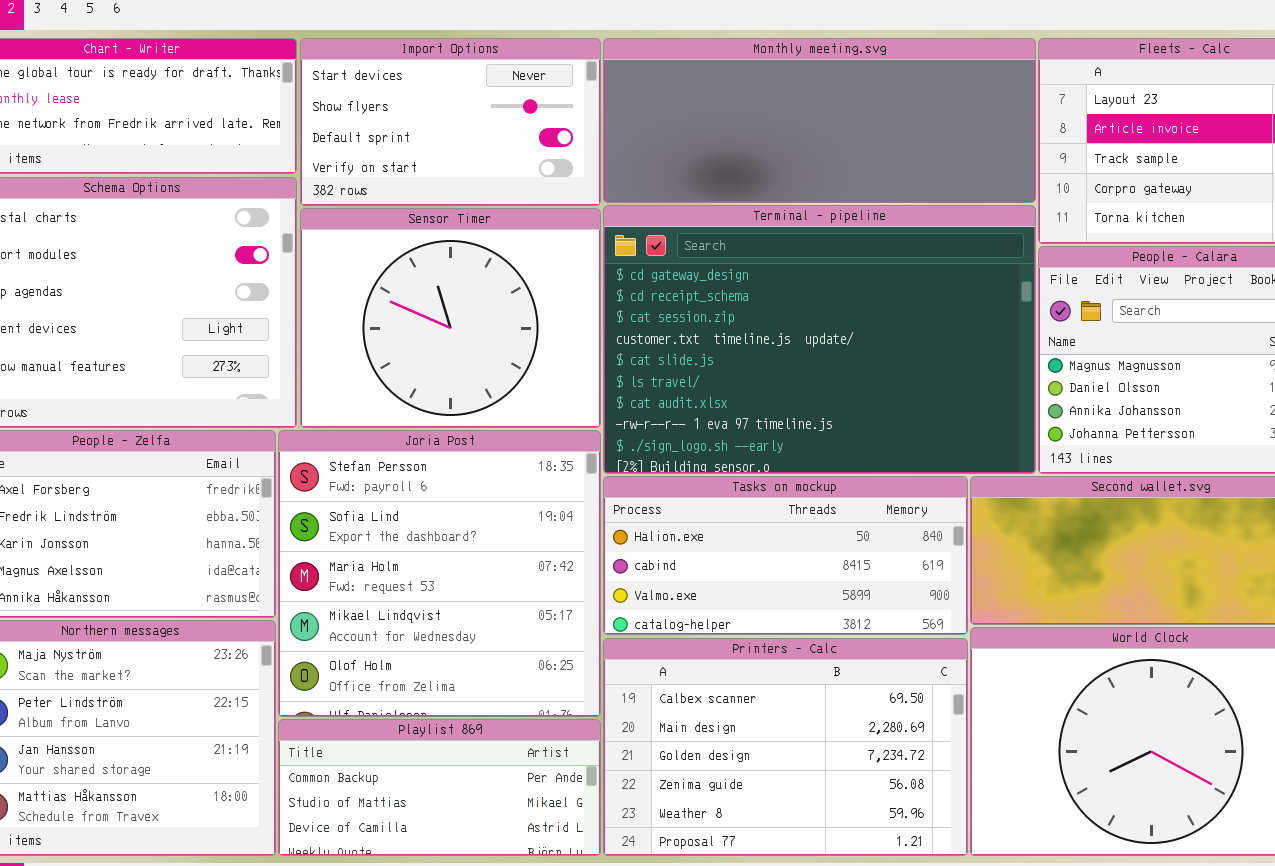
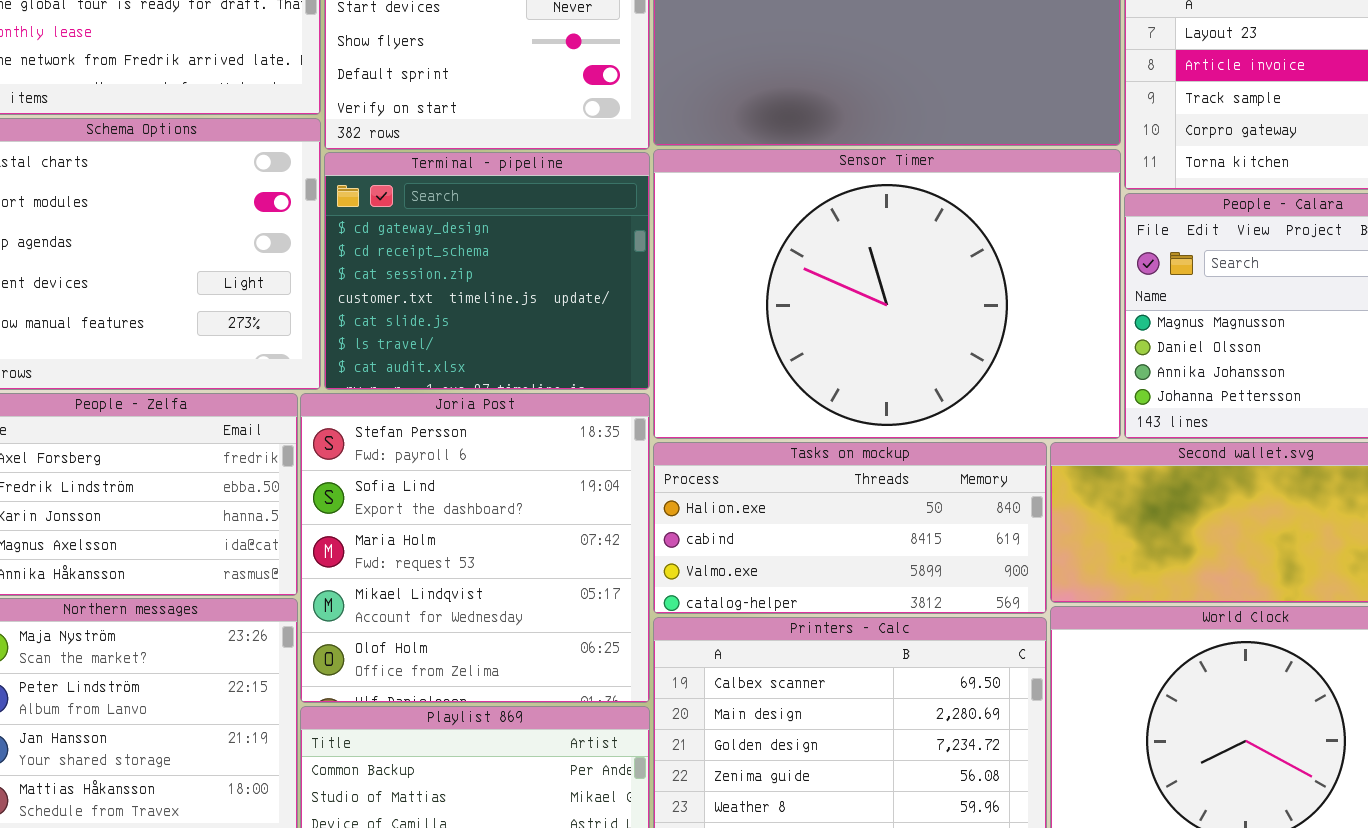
Terminal - pipeline: [603,205,1036,474] -> [324,152,650,390], moved, resized
Sensor Timer: [300,208,601,428] -> [653,149,1121,439], moved, resized

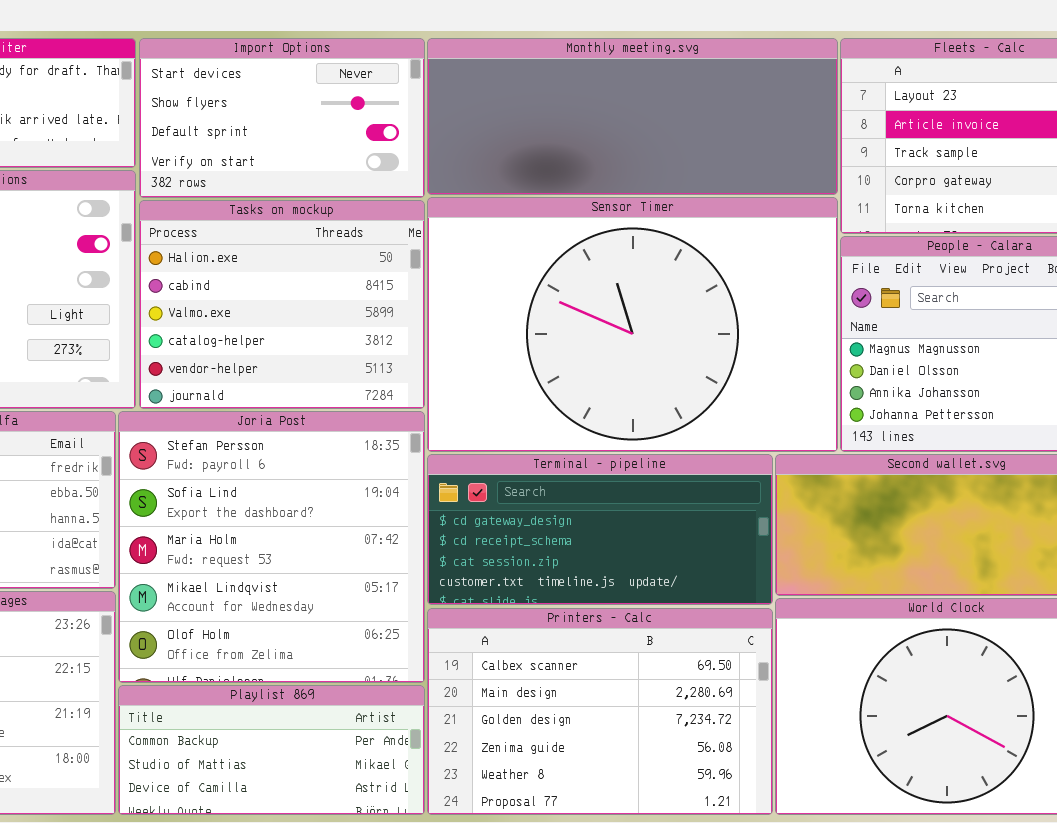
Terminal - pipeline: [324,152,650,390] -> [427,454,773,605], moved, resized
Tasks on mockup: [653,442,1047,614] -> [139,200,425,409], moved, resized

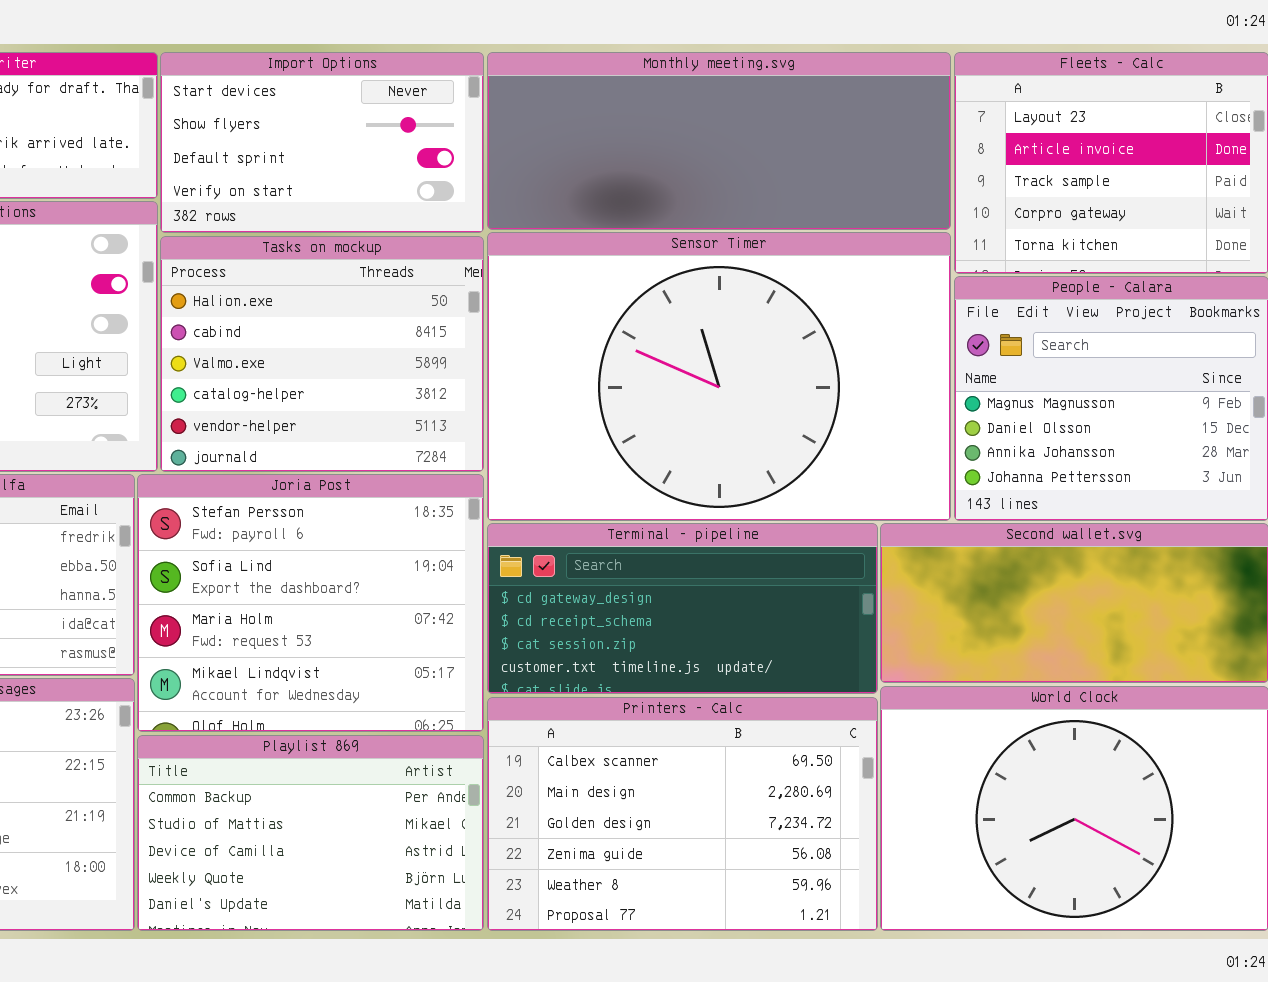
Joria Post: [118,411,425,683] -> [137,474,484,732], resized
Playlist 869: [118,685,425,815] -> [137,735,484,931], resized

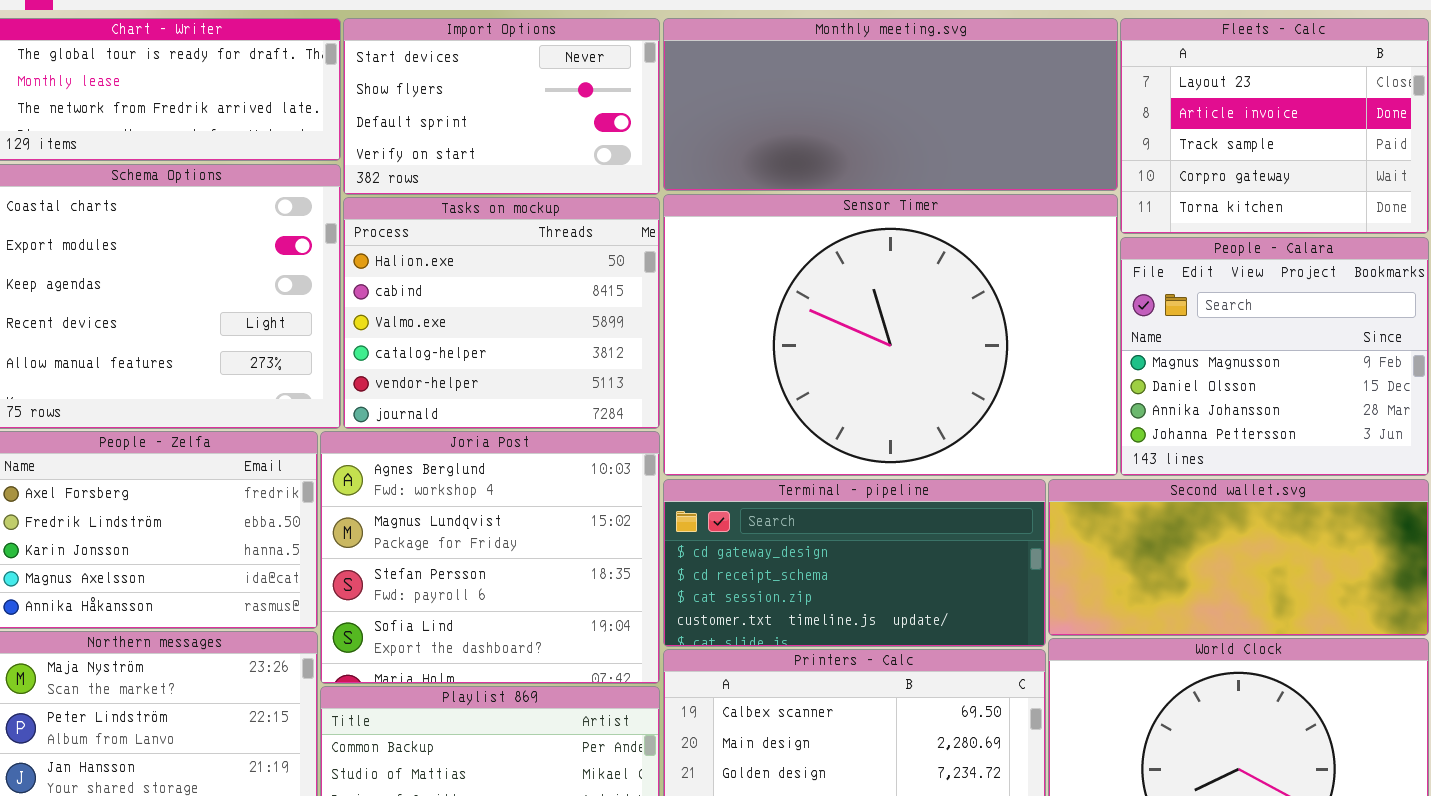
Joria Post: [137,474,484,732] -> [320,431,660,684], scrolled up 2 rows

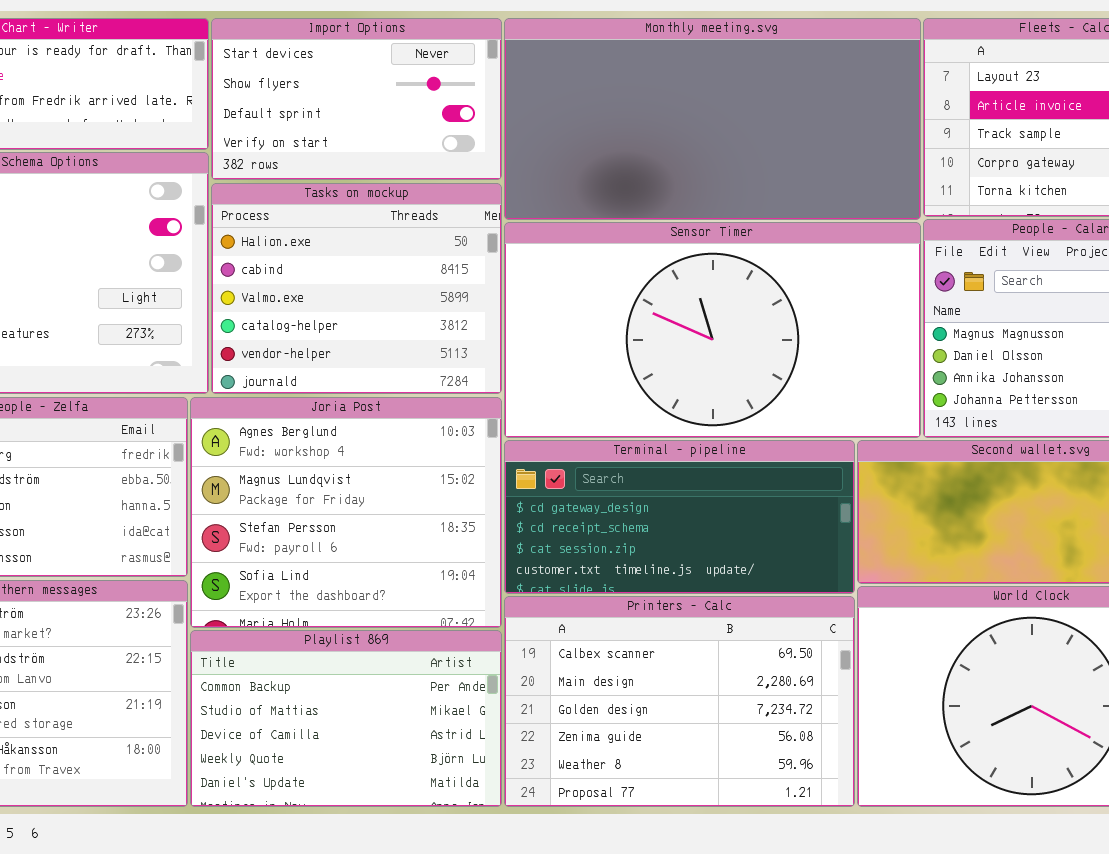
Monthly meeting.svg: [663,18,1118,191] -> [504,18,921,220], resized
Sensor Timer: [663,194,1118,476] -> [504,222,921,438], resized

